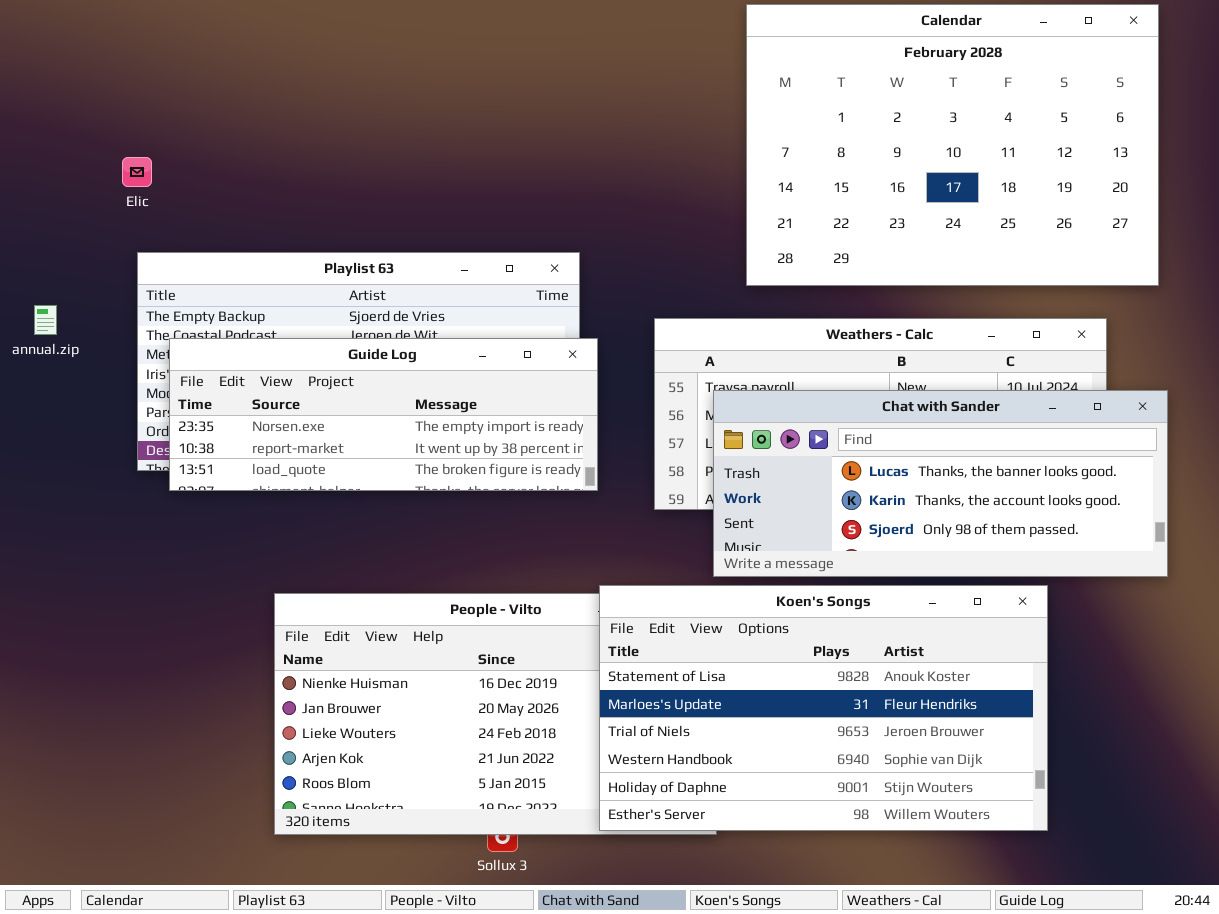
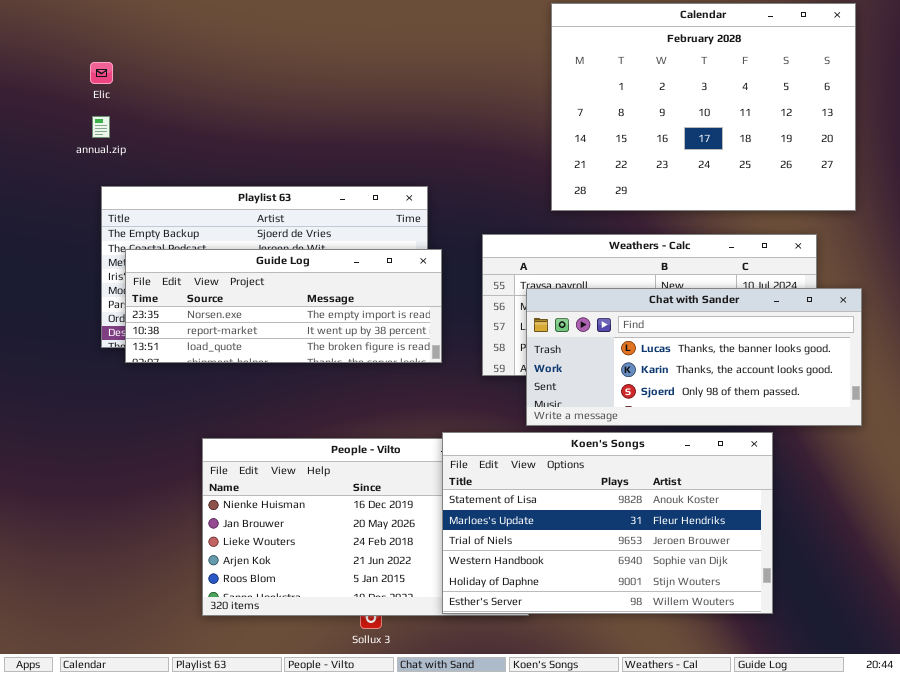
Elic: [122,157,152,187] -> [90,62,113,84], moved
annual.zip: [34,305,57,335] -> [92,116,110,138], moved

